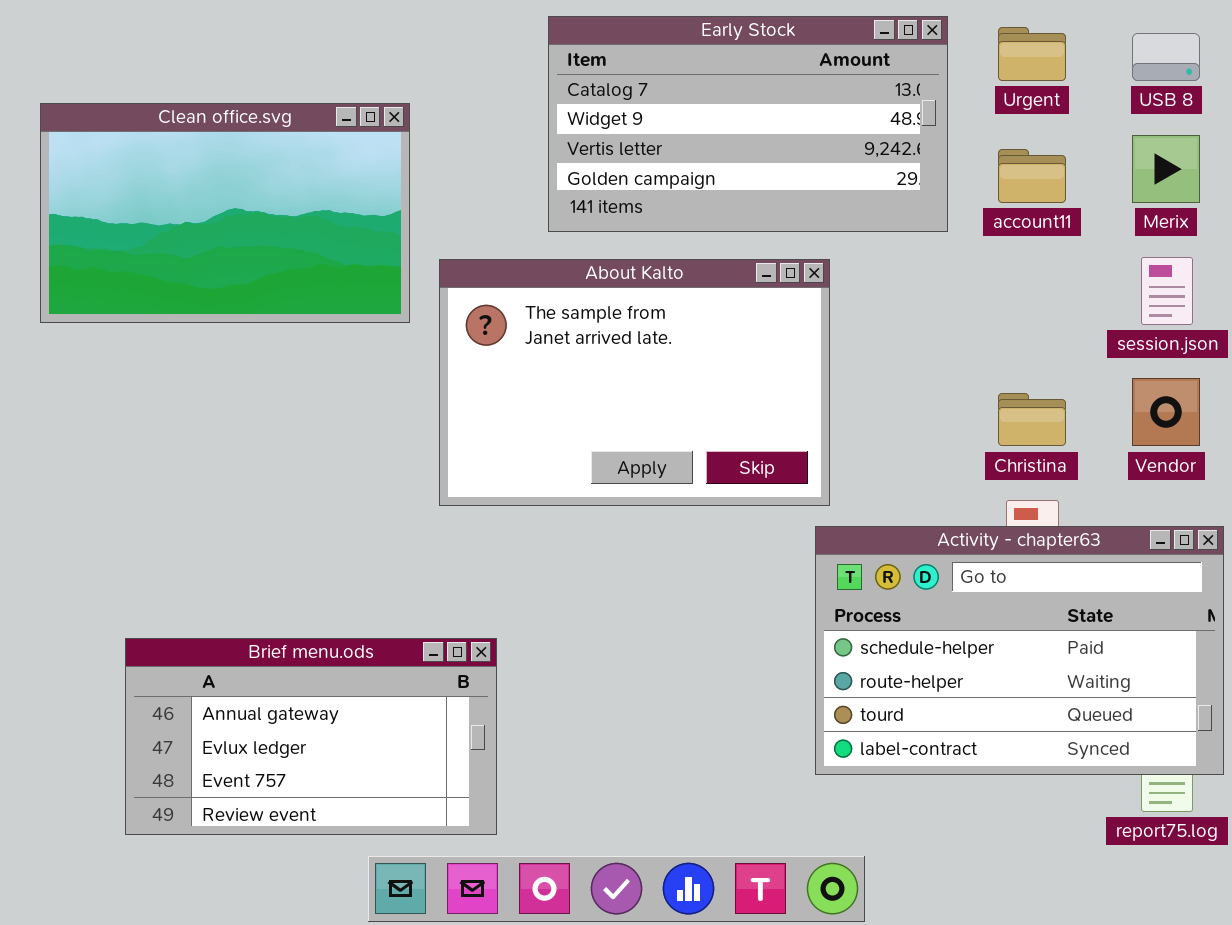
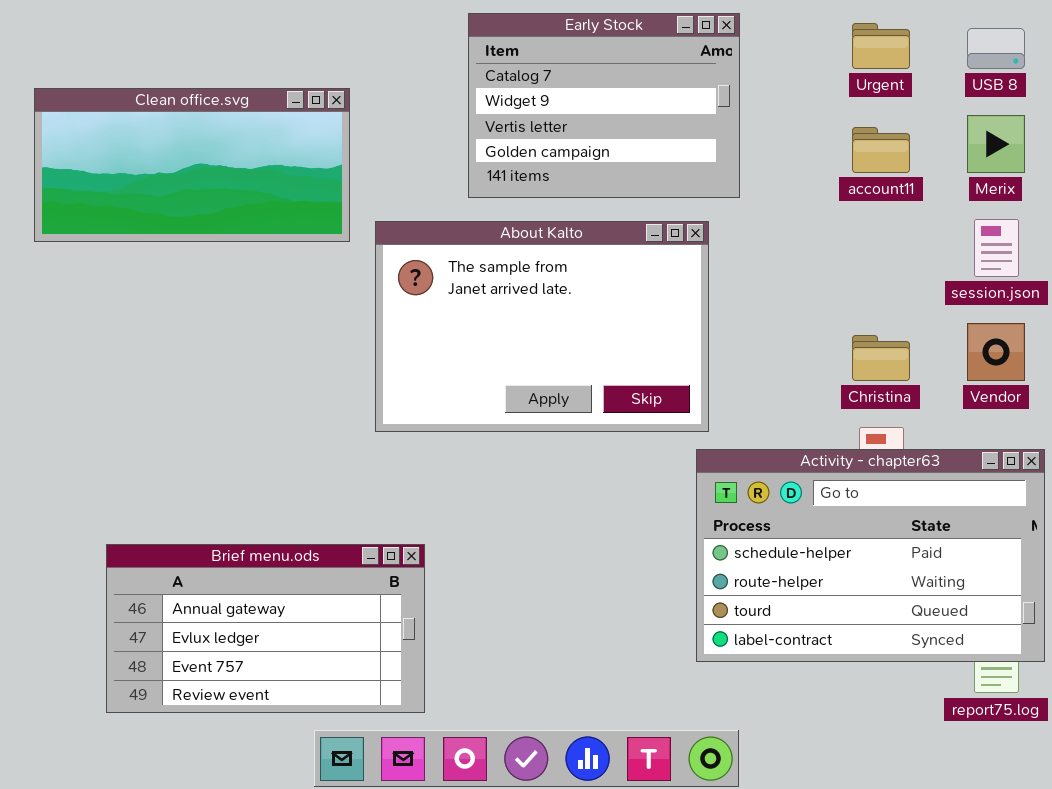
Early Stock: [548,16,948,232] -> [468,13,740,198], resized
Clean office.svg: [40,103,410,323] -> [34,88,350,242], resized

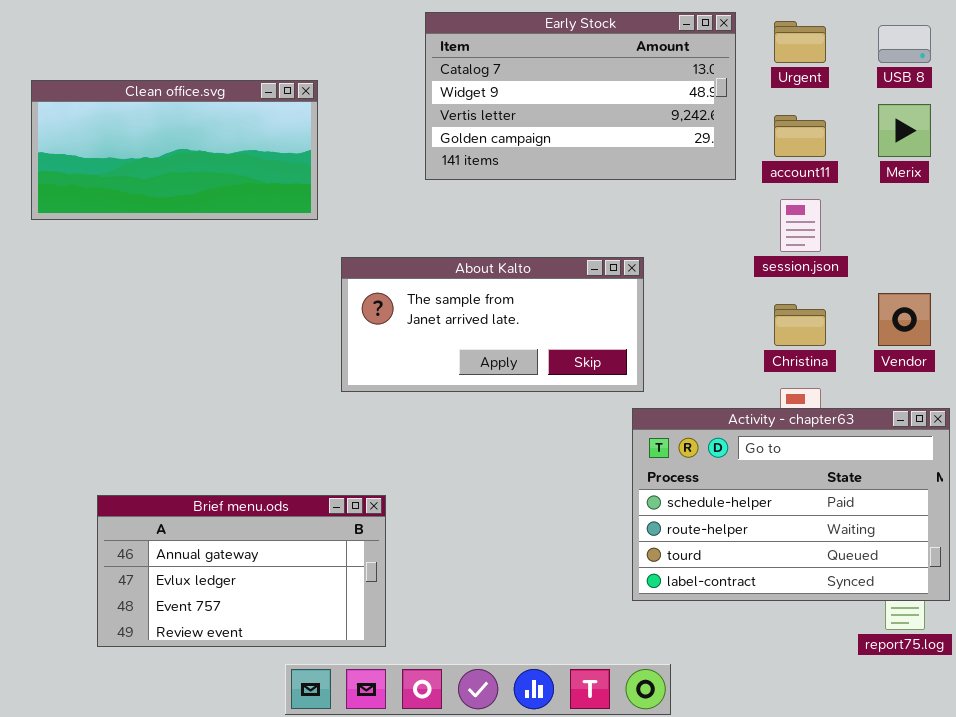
Early Stock: [468,13,740,198] -> [425,12,736,180], resized
session.json: [974,219,1019,277] -> [780,199,821,252], moved
About Kalto: [375,221,709,432] -> [341,257,644,392], resized

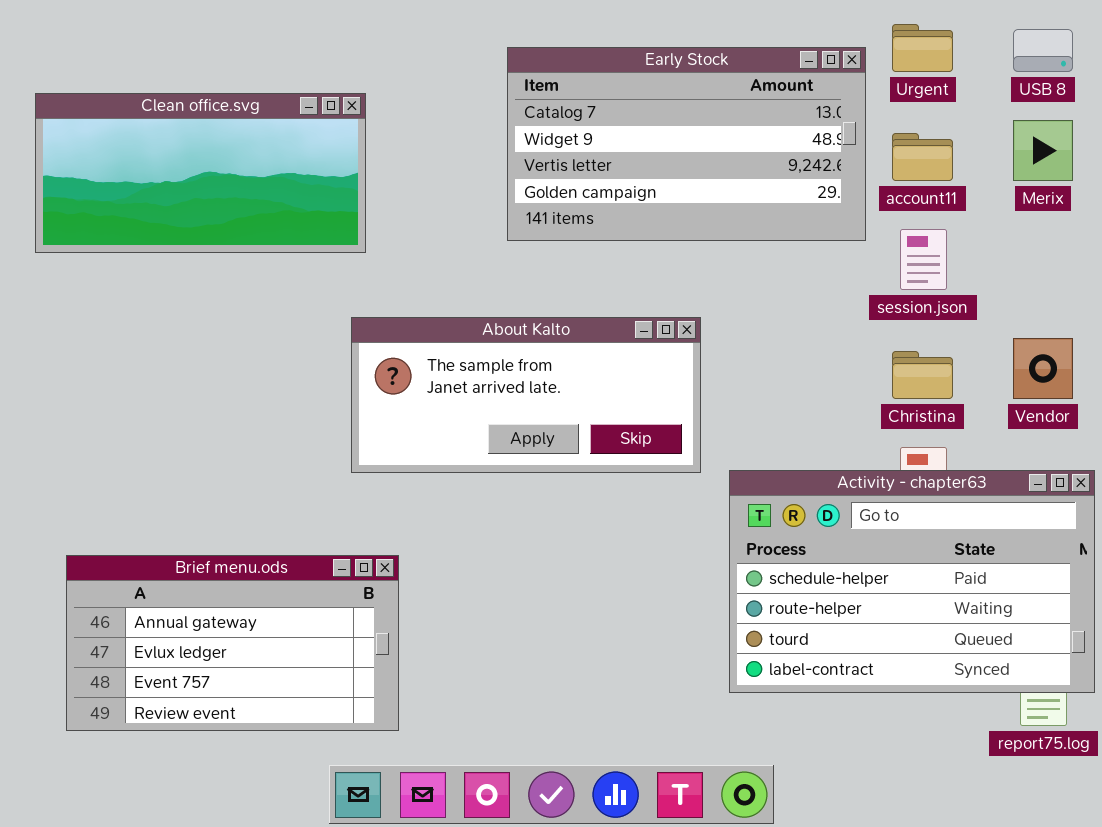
Early Stock: [425,12,736,180] -> [507,47,866,241], moved
About Kalto: [341,257,644,392] -> [351,317,701,473], moved
Brief menu.ods: [97,495,386,647] -> [66,555,399,731], moved

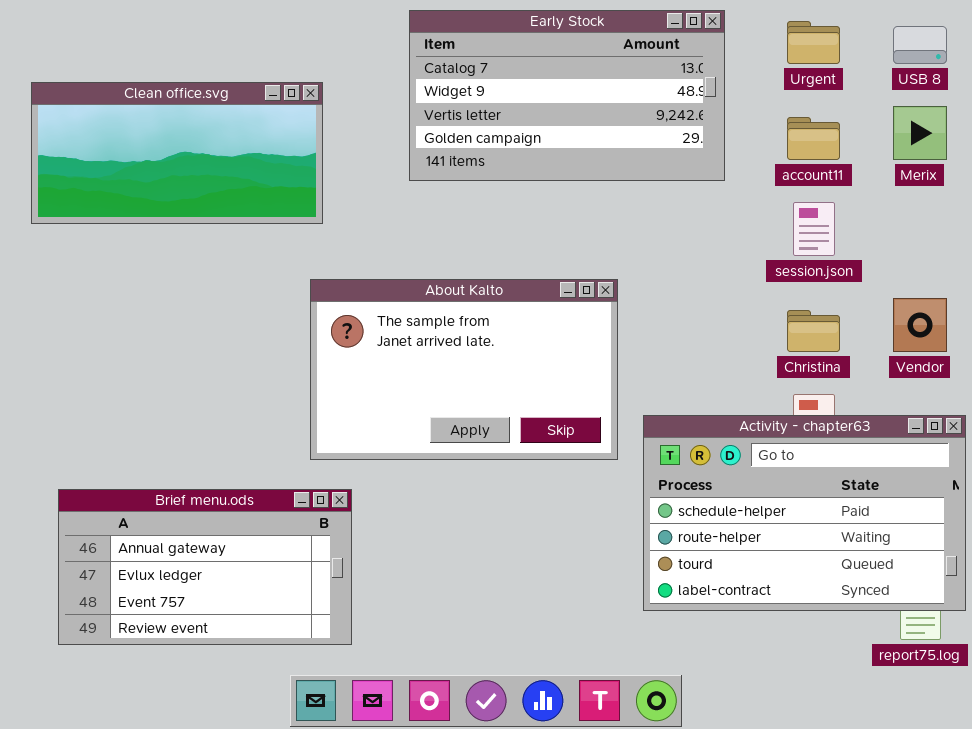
Early Stock: [507,47,866,241] -> [409,10,725,181], moved
About Kalto: [351,317,701,473] -> [310,279,618,460], resized

